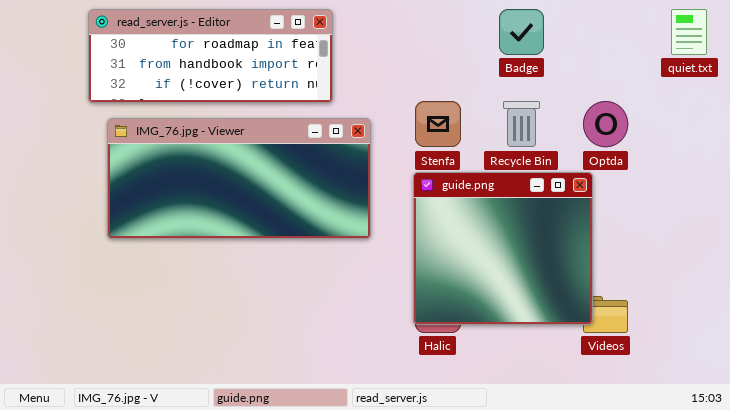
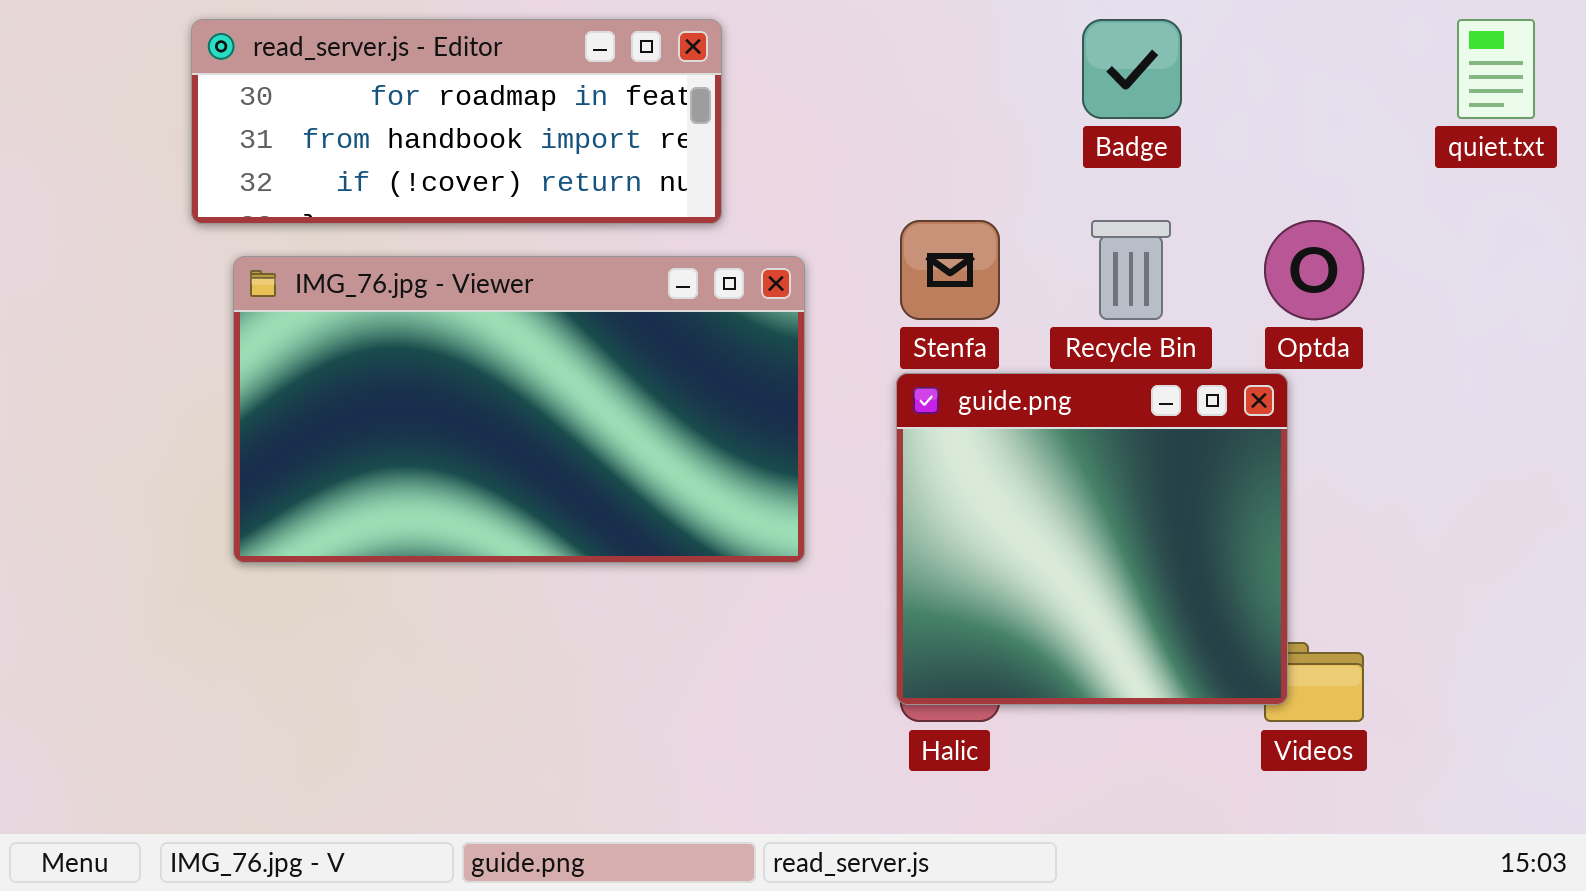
IMG_76.jpg - Viewer: [107,118,371,239] -> [233,256,805,563], resized

